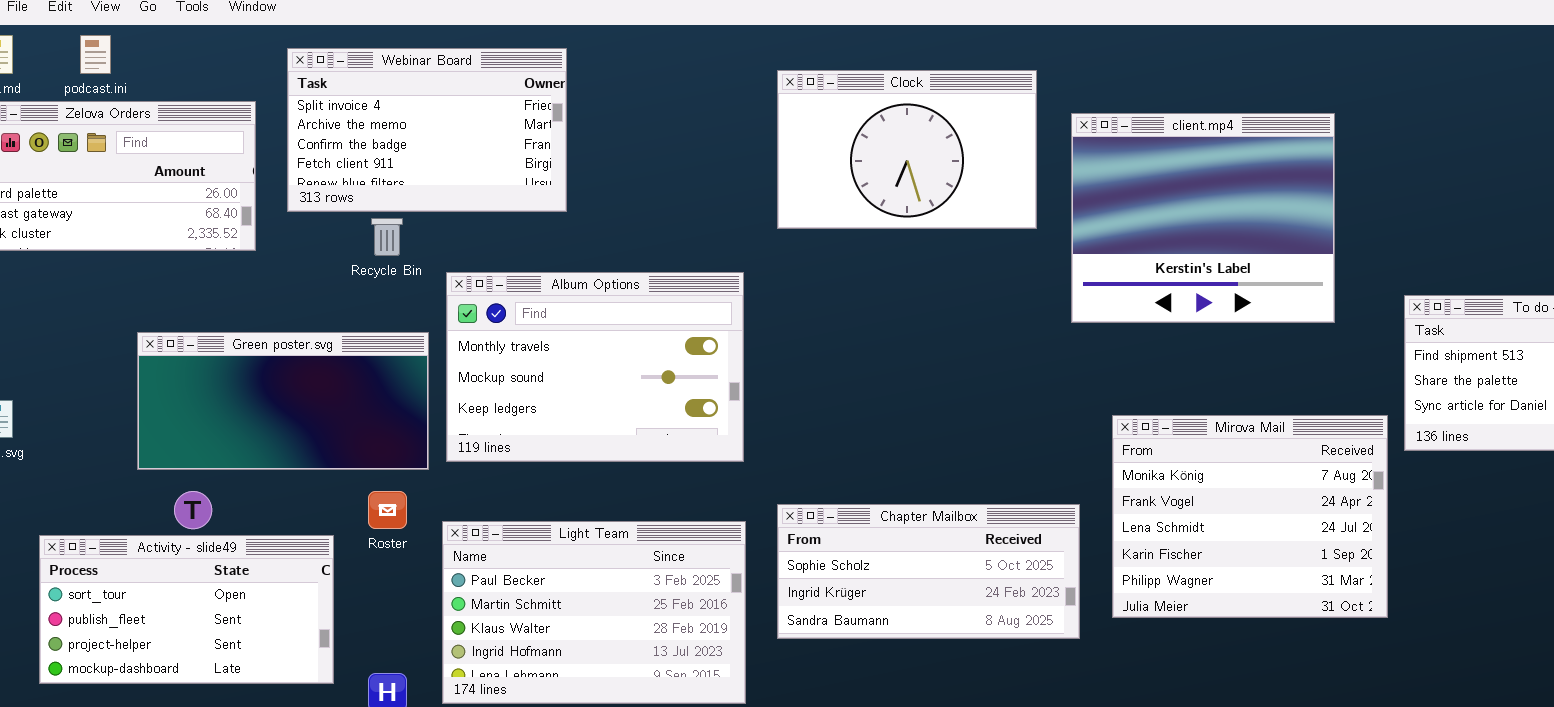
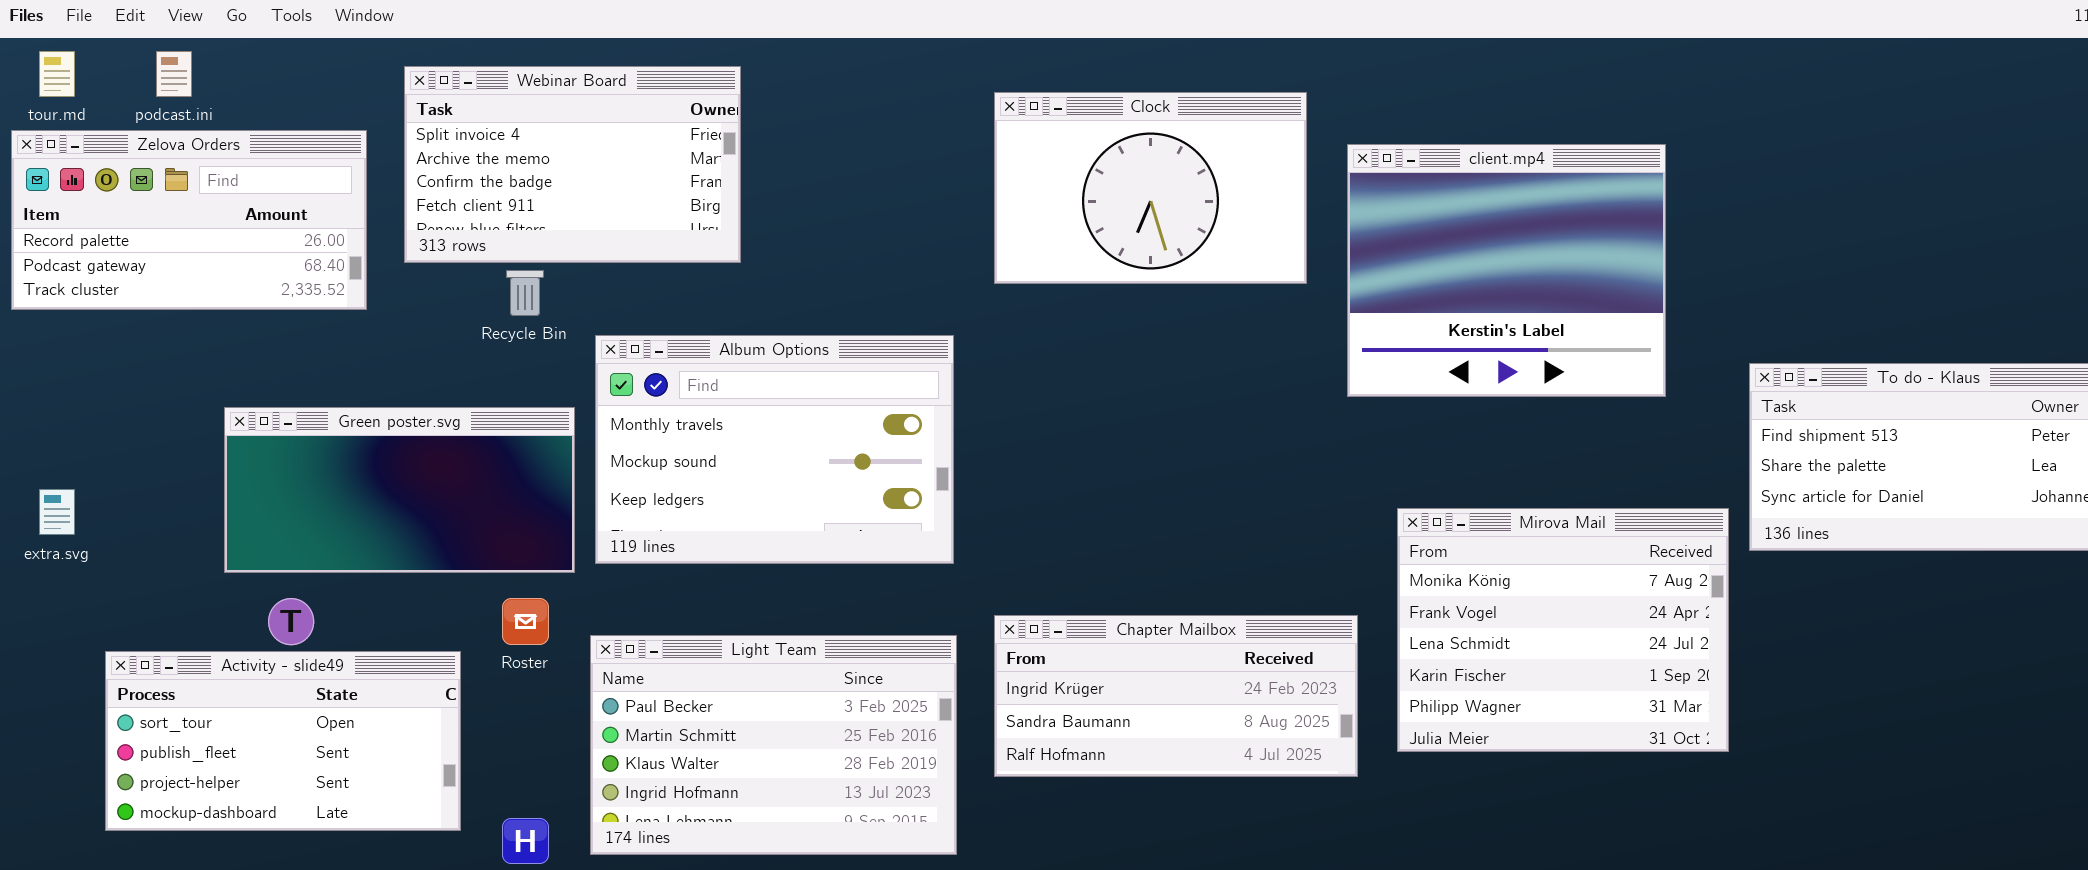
Chapter Mailbox: [777,504,1080,639] -> [994,615,1358,777], scrolled down 1 row

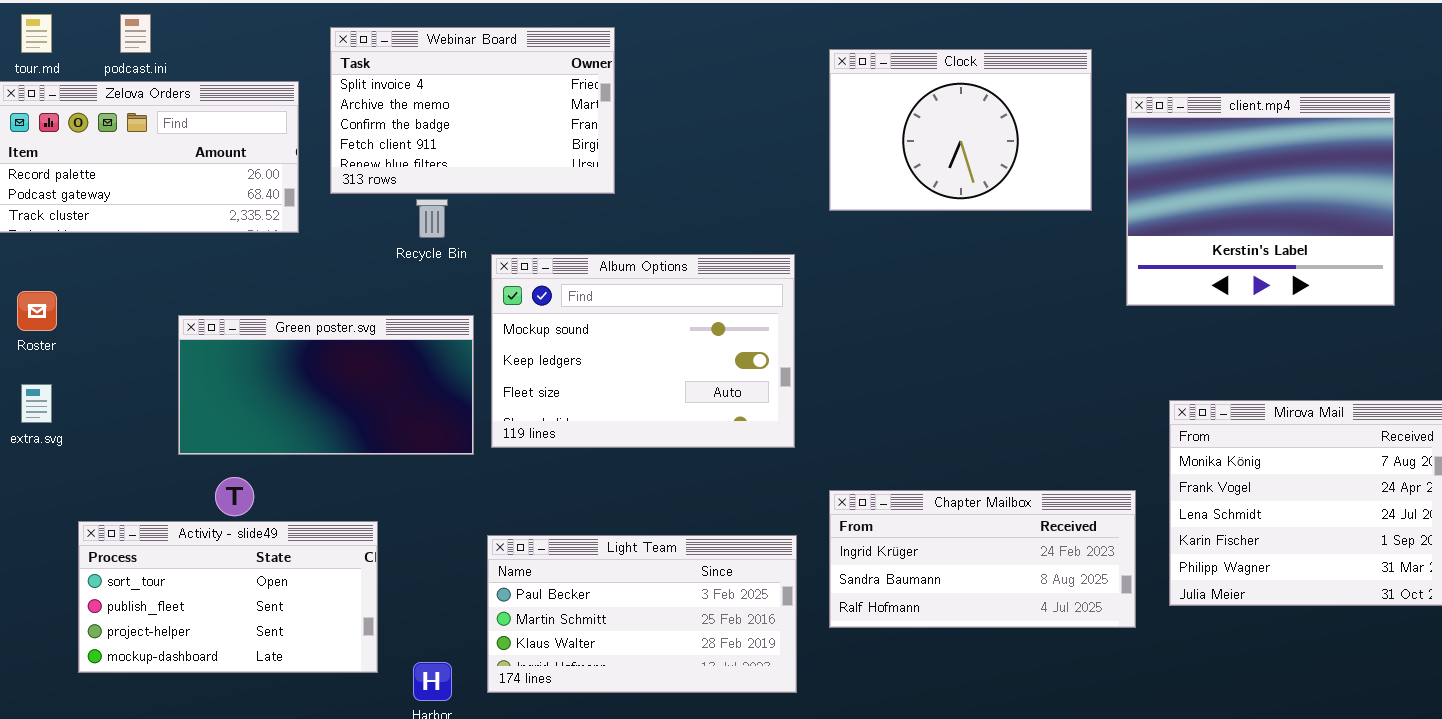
Album Options: [595,335,954,564] -> [491,254,795,448], scrolled down 1 row
Roster: [502,598,549,645] -> [17,291,57,331], moved
Light Team: [590,635,957,855] -> [487,535,797,693], resized

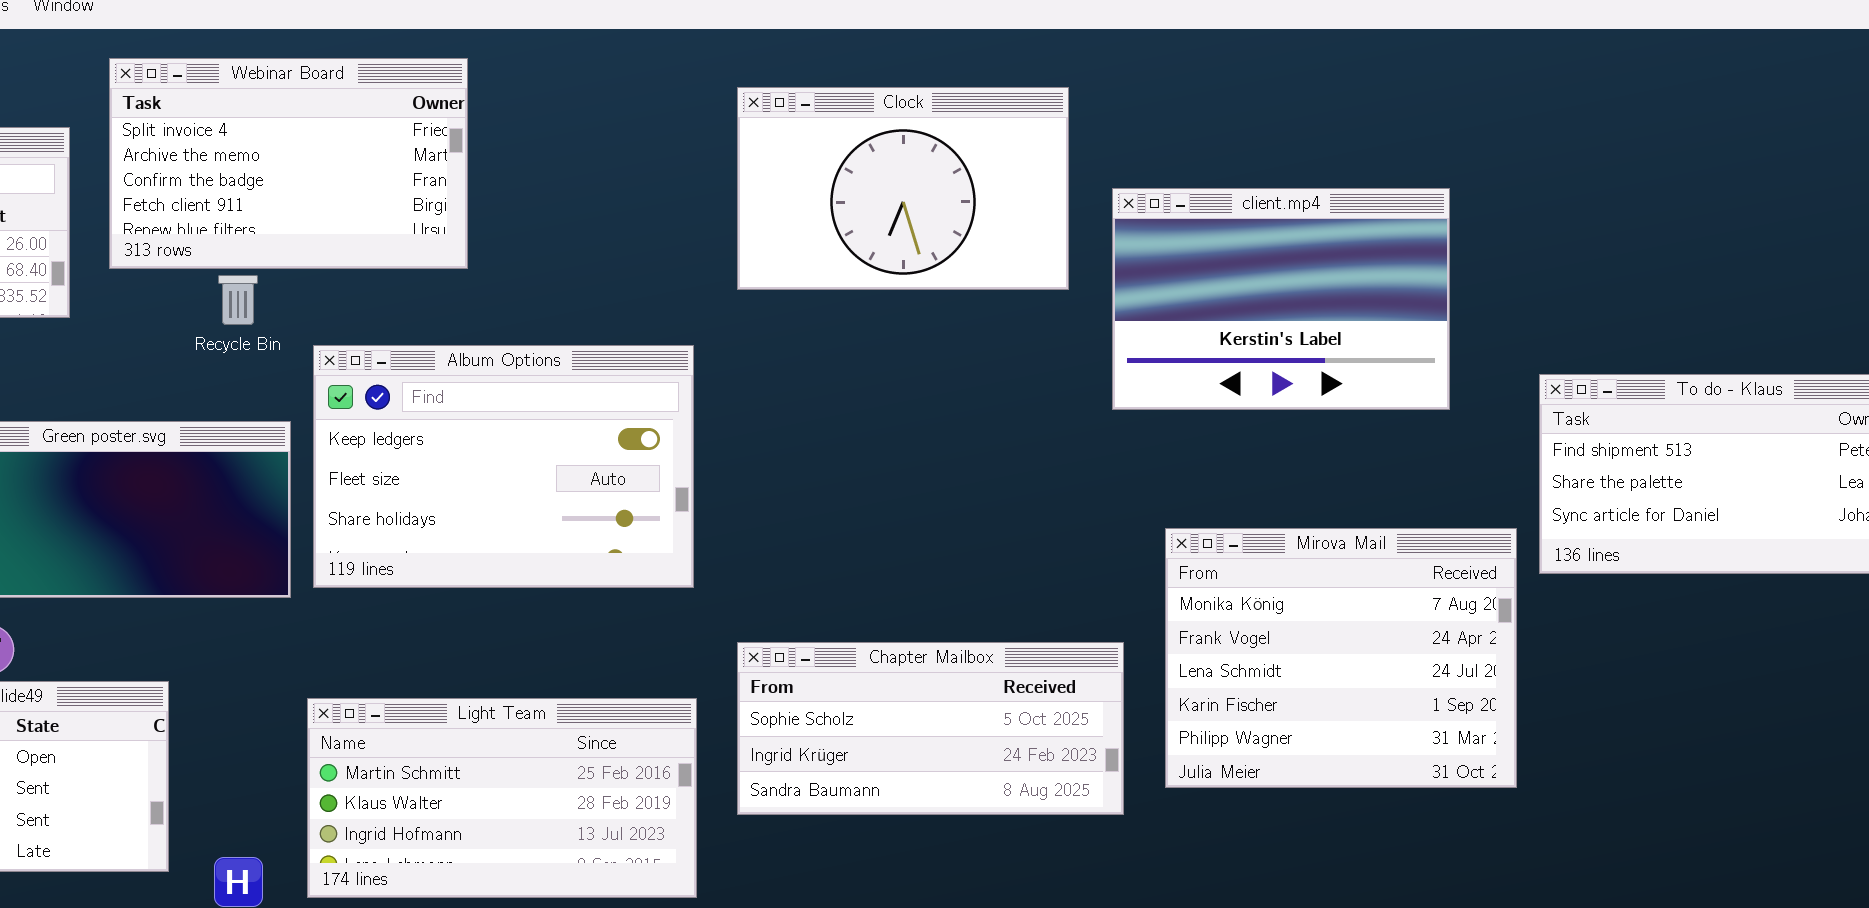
client.mp4: [1126,93,1395,306] -> [1112,188,1450,410], resized
Album Options: [491,254,795,448] -> [313,345,694,588], scrolled down 1 row
Chapter Mailbox: [829,490,1136,628] -> [737,642,1124,815], scrolled up 1 row
Light Team: [487,535,797,693] -> [307,698,697,898], scrolled down 1 row

